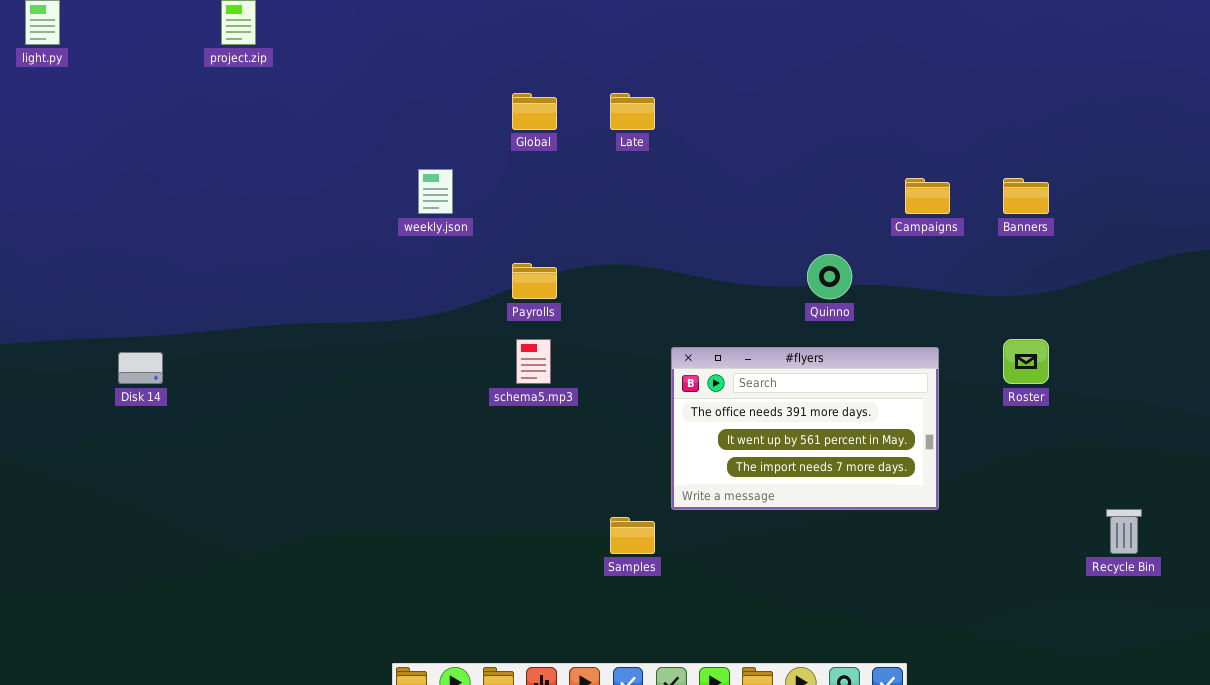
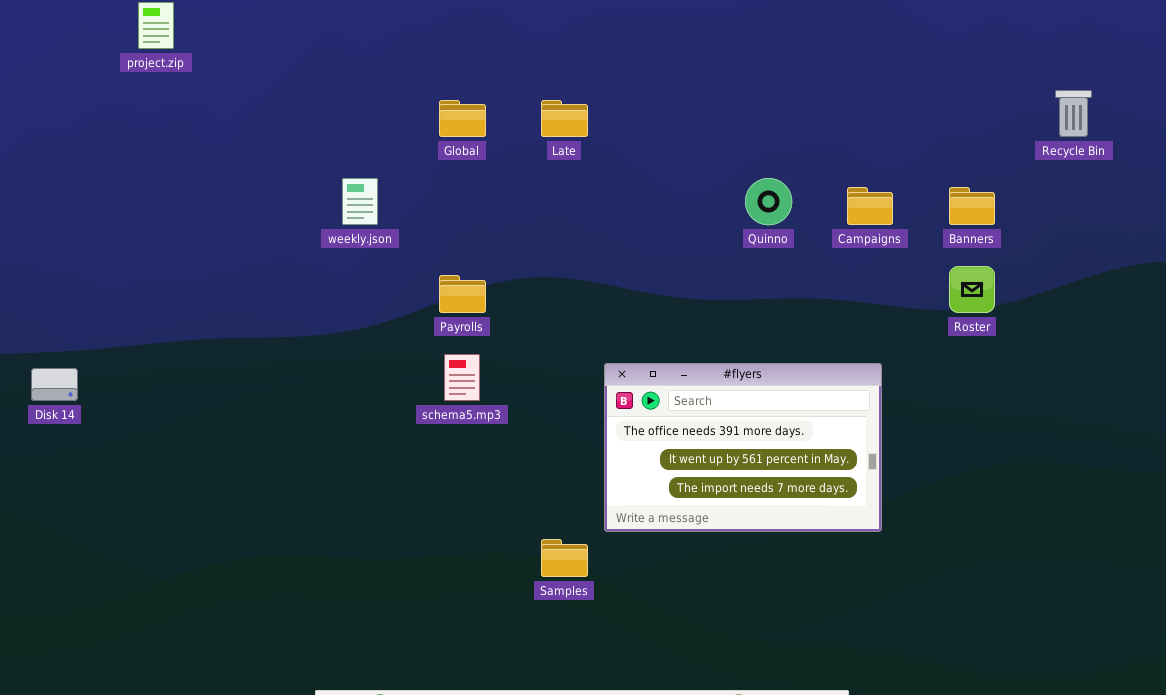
Quinno: [807,254,852,299] -> [745,178,792,225], moved
Roster: [1003,339,1049,384] -> [949,266,995,313], moved
Recycle Bin: [1106,509,1142,554] -> [1055,90,1092,137], moved

